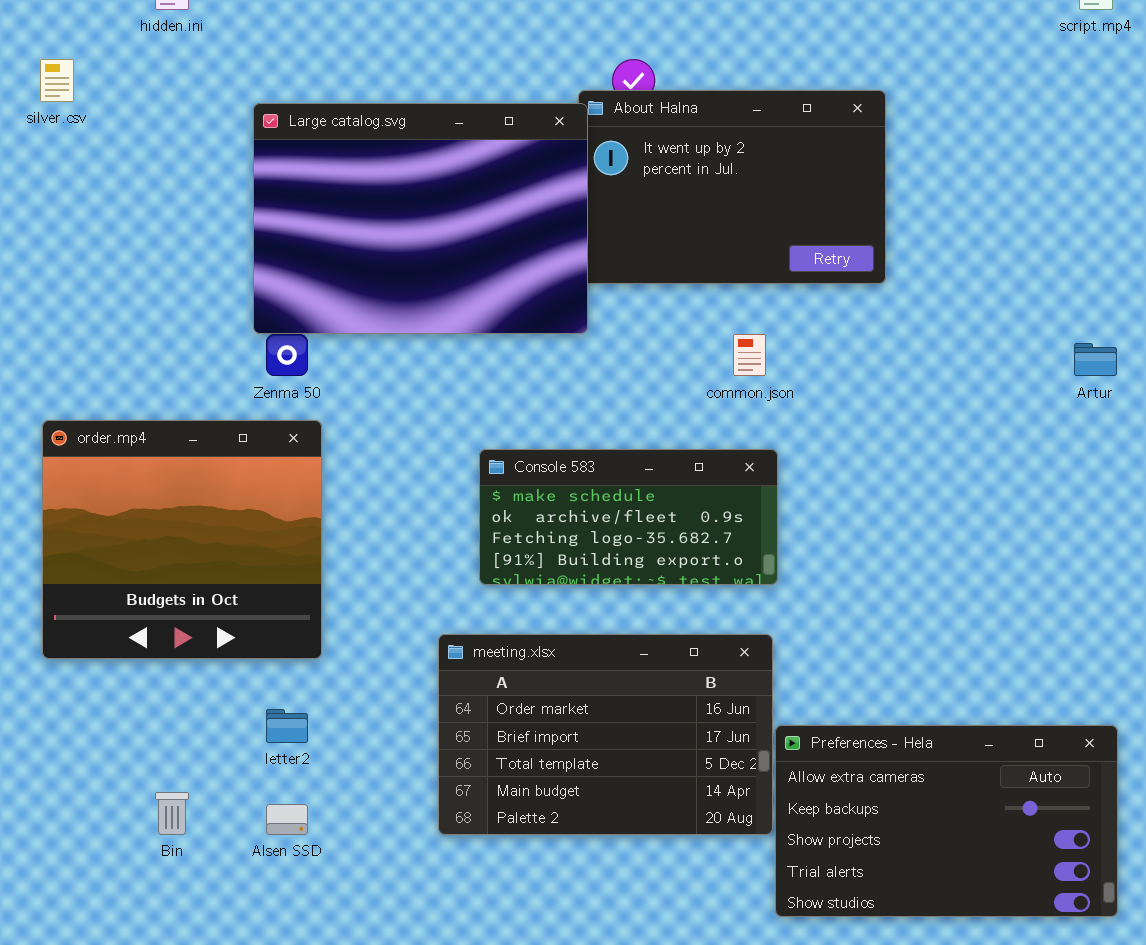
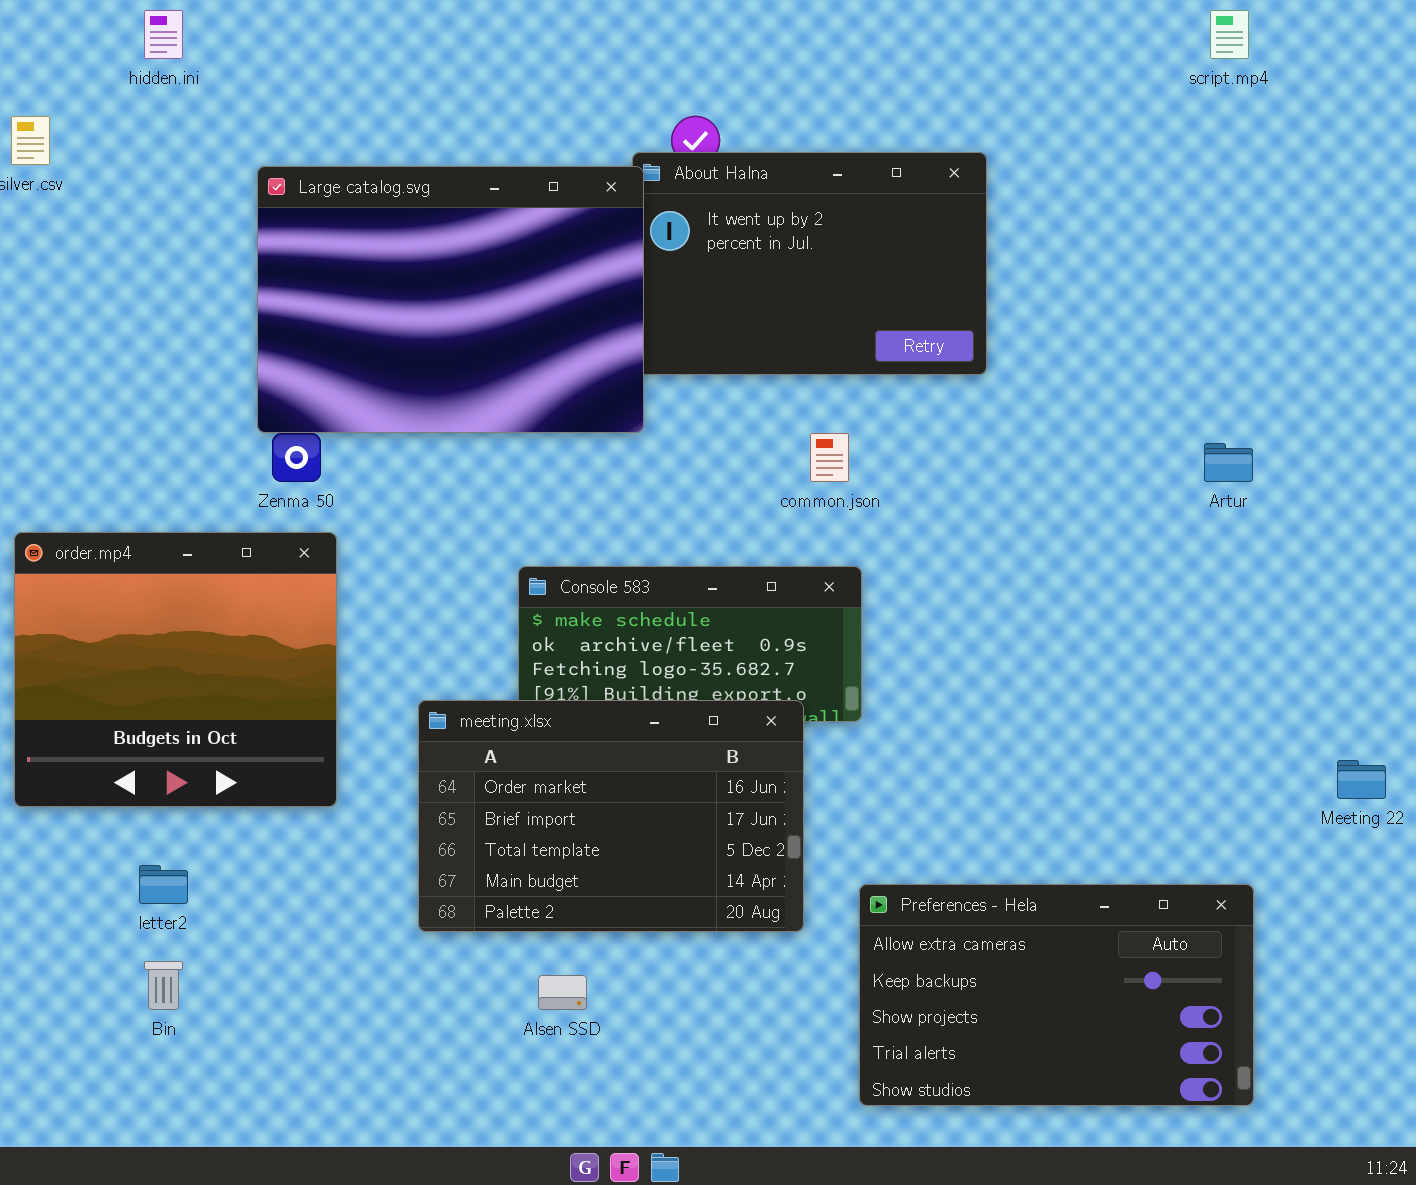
meeting.xlsx: [438,634,773,835] -> [418,700,804,932], moved
letter2: [266,709,308,743] -> [139,865,188,904], moved
Alsen SSD: [266,804,308,835] -> [538,975,587,1010], moved

